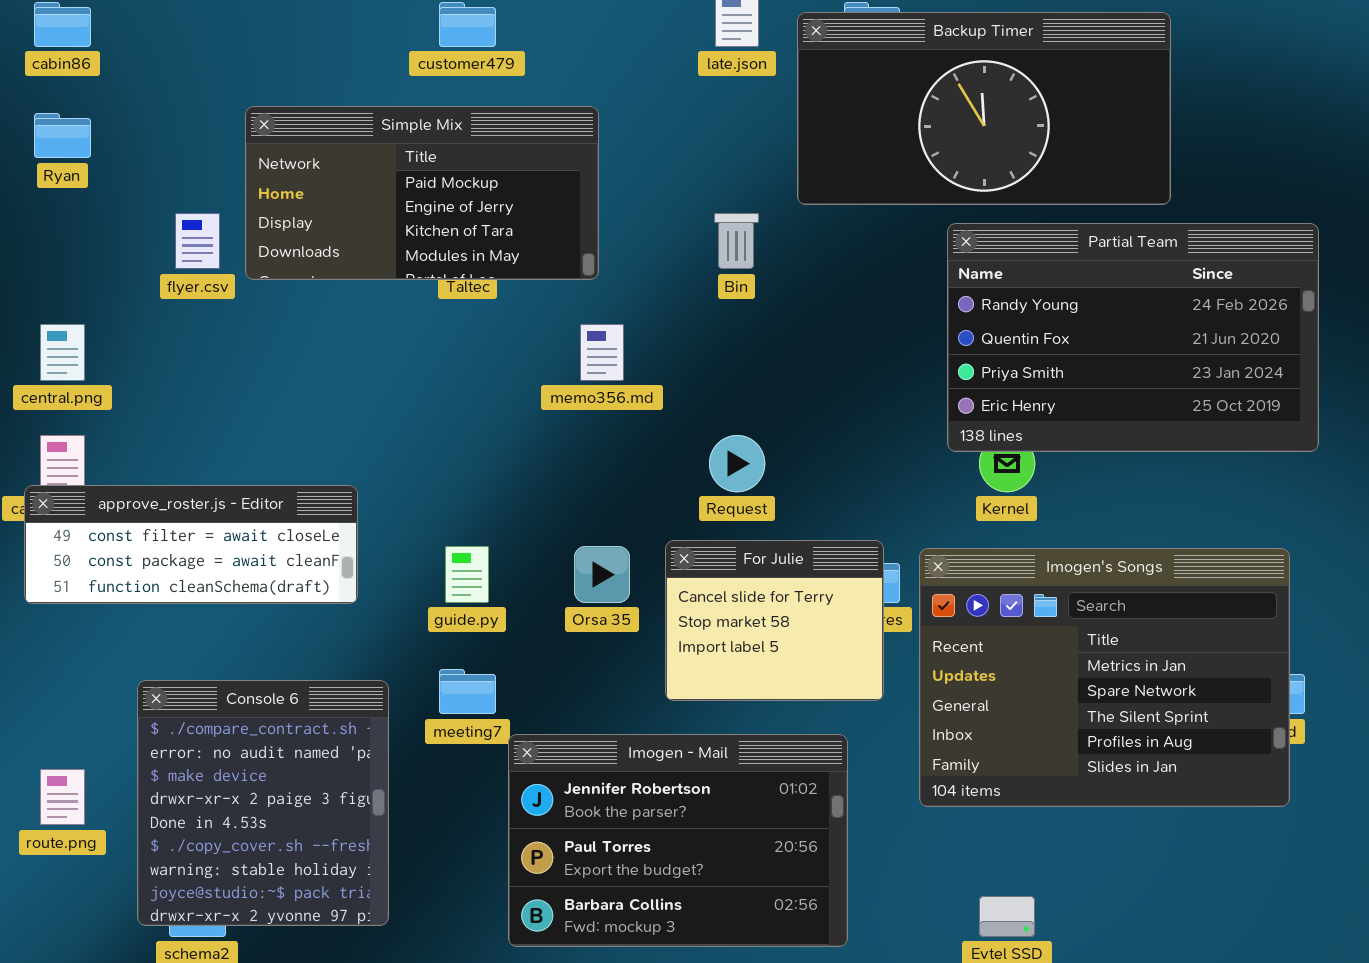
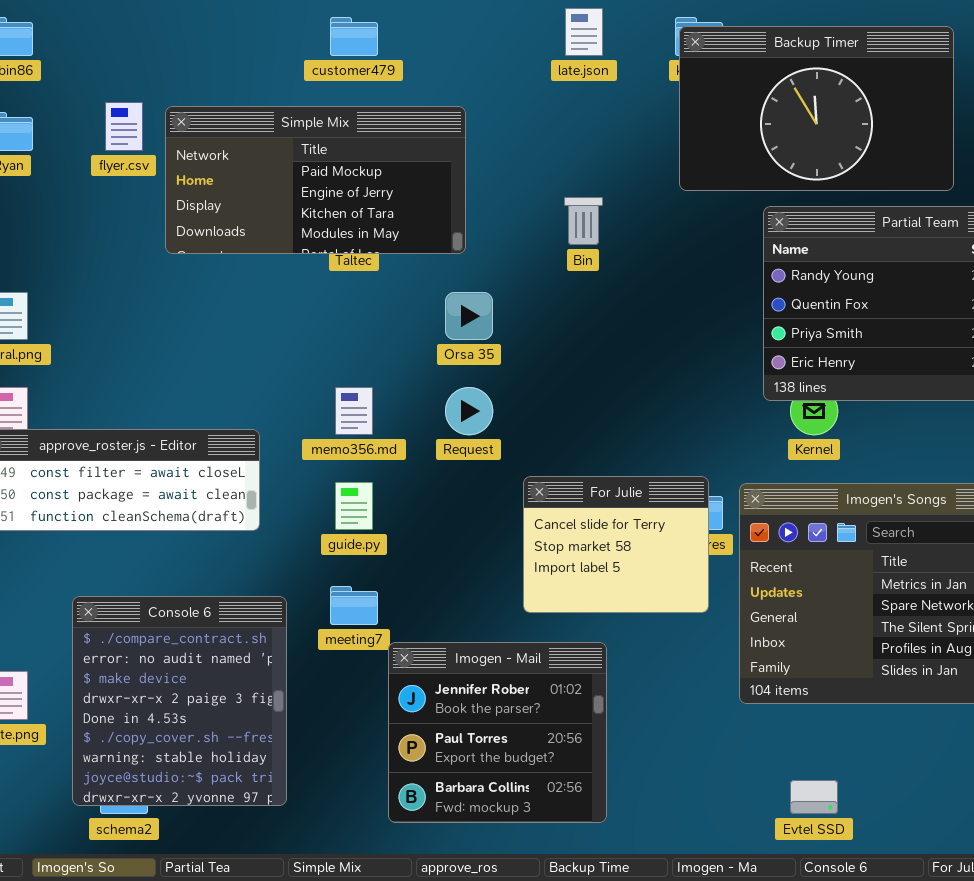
Backup Timer: [797,12,1171,205] -> [679,26,954,191], resized
flyer.csv: [175,213,220,269] -> [105,102,143,151], moved
memo356.md: [580,324,624,381] -> [335,387,373,435], moved
Request: [709,435,765,492] -> [445,387,493,435], moved
Orsa 35: [574,546,630,603] -> [445,292,493,340], moved
Imogen - Mail: [508,734,848,947] -> [388,642,607,823], resized

